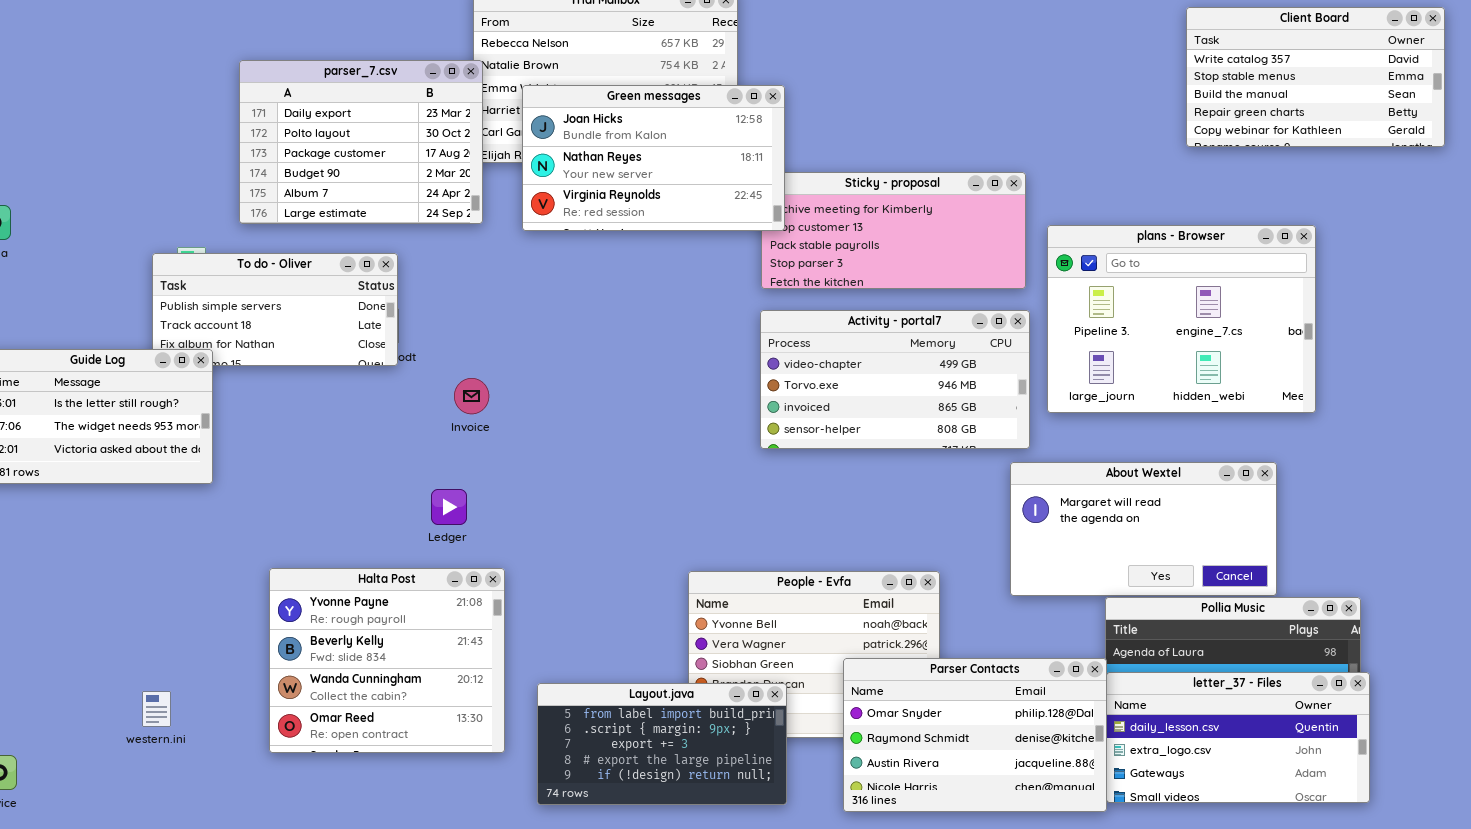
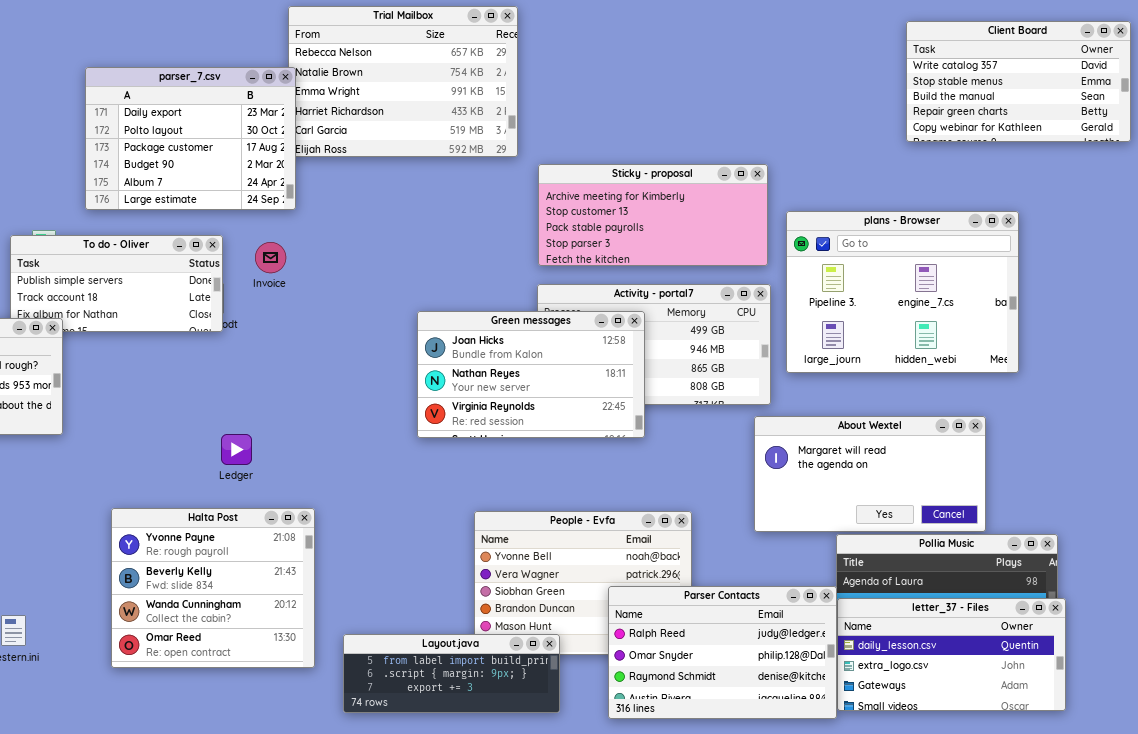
Green messages: [522,85,785,231] -> [417,311,645,438], moved
Invoice: [454,378,489,414] -> [255,242,286,273], moved
Ledger: [431,489,467,525] -> [221,434,252,465], moved
Parser Contacts: [843,658,1107,812] -> [608,586,837,719], scrolled up 1 row
Layout.java: [537,683,787,805] -> [343,634,560,713], resized

